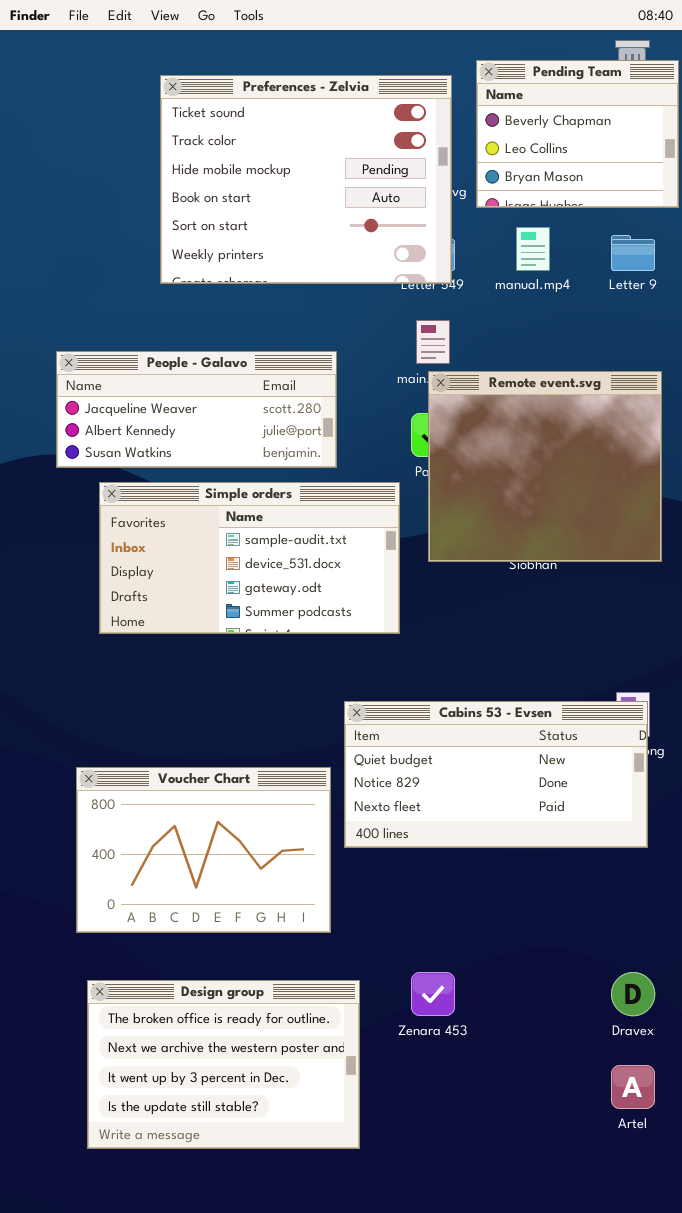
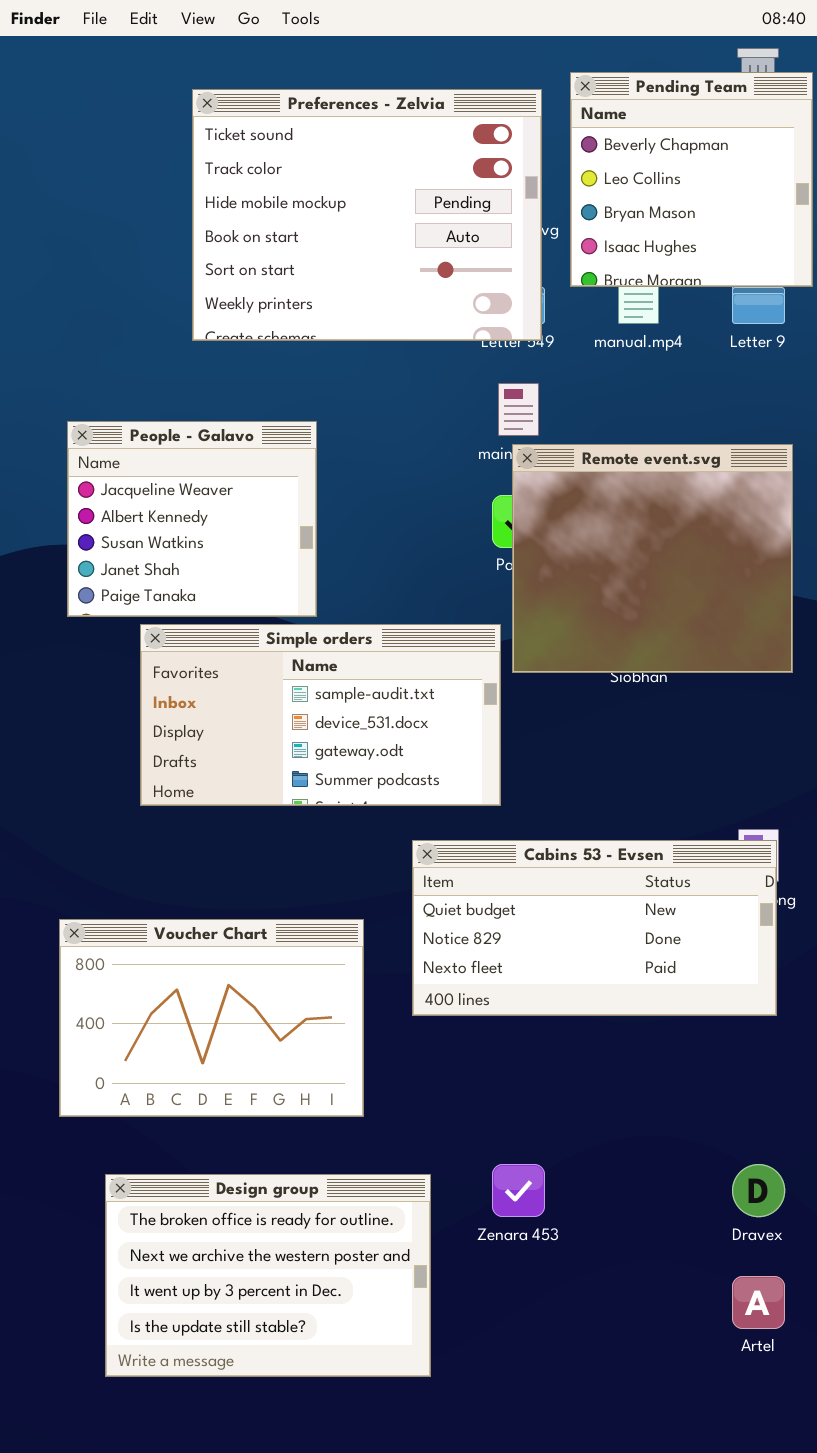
Pending Team: [476,60,679,208] -> [570,72,813,287], resized
People - Galavo: [56,351,337,468] -> [67,421,317,617], resized
Simple orders: [99,482,400,634] -> [140,624,501,806], moved
Voucher Chart: [76,767,331,933] -> [59,919,364,1117], moved

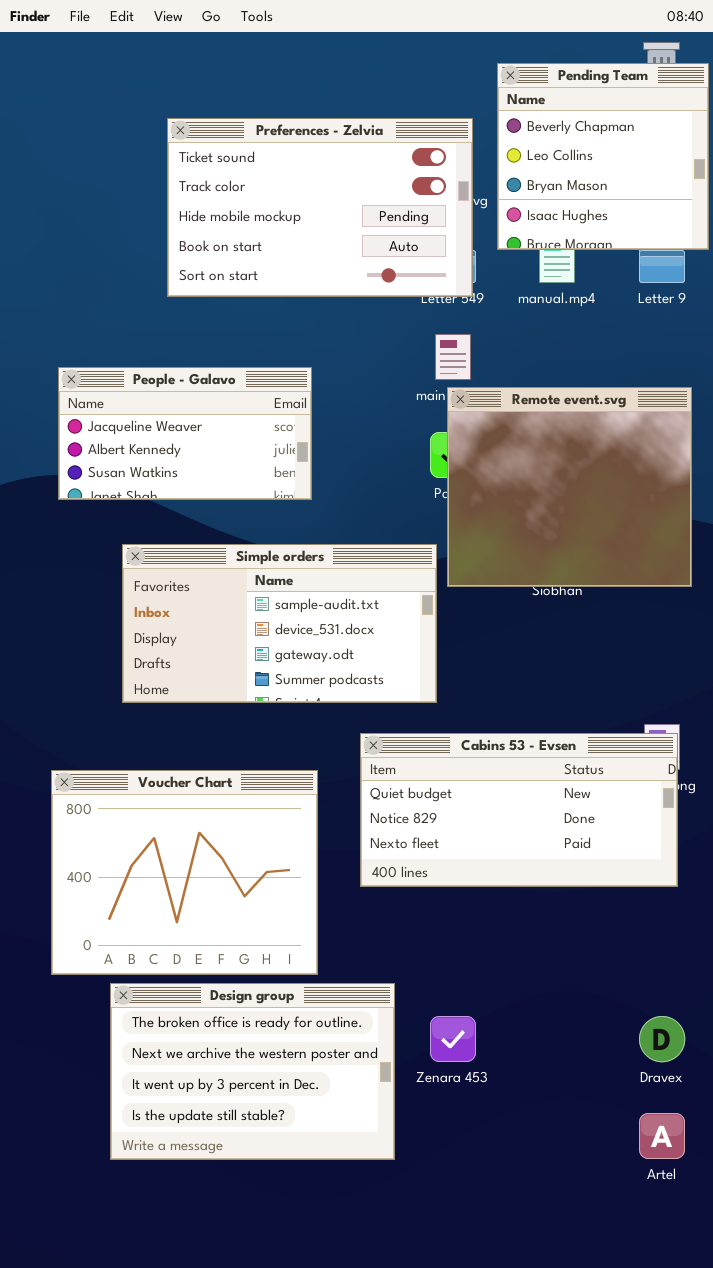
Preferences - Zelvia: [192,89,542,341] -> [167,118,473,297], resized
People - Galavo: [67,421,317,617] -> [58,367,312,500], resized
Voucher Chart: [59,919,364,1117] -> [51,770,318,975], resized
Design group: [105,1174,431,1377] -> [110,983,395,1160], moved

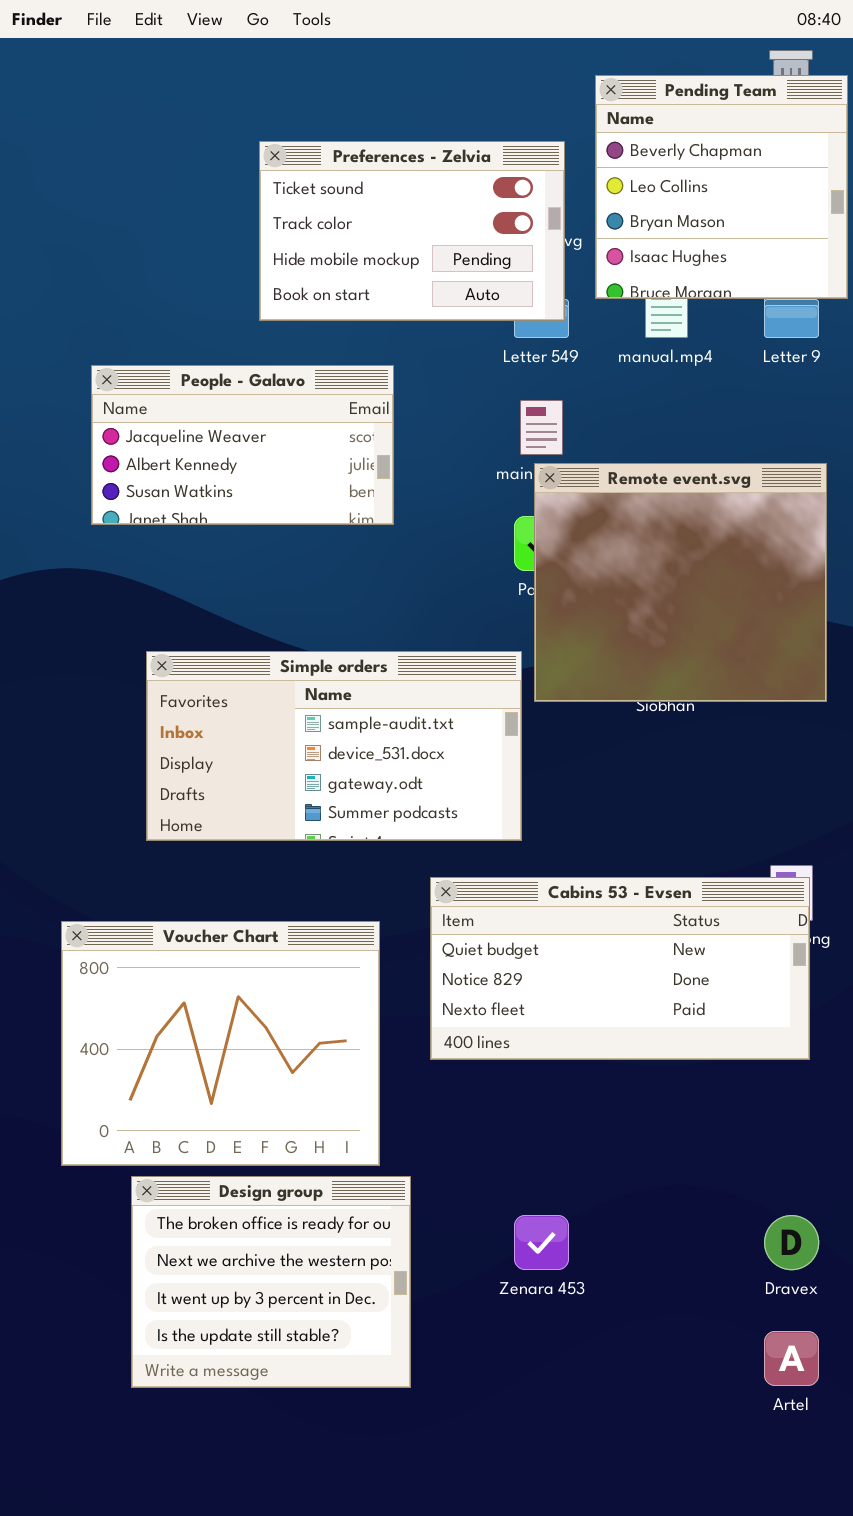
Preferences - Zelvia: [167,118,473,297] -> [259,141,565,321], resized
People - Galavo: [58,367,312,500] -> [91,365,394,525], moved
Design group: [110,983,395,1160] -> [131,1176,411,1388], resized

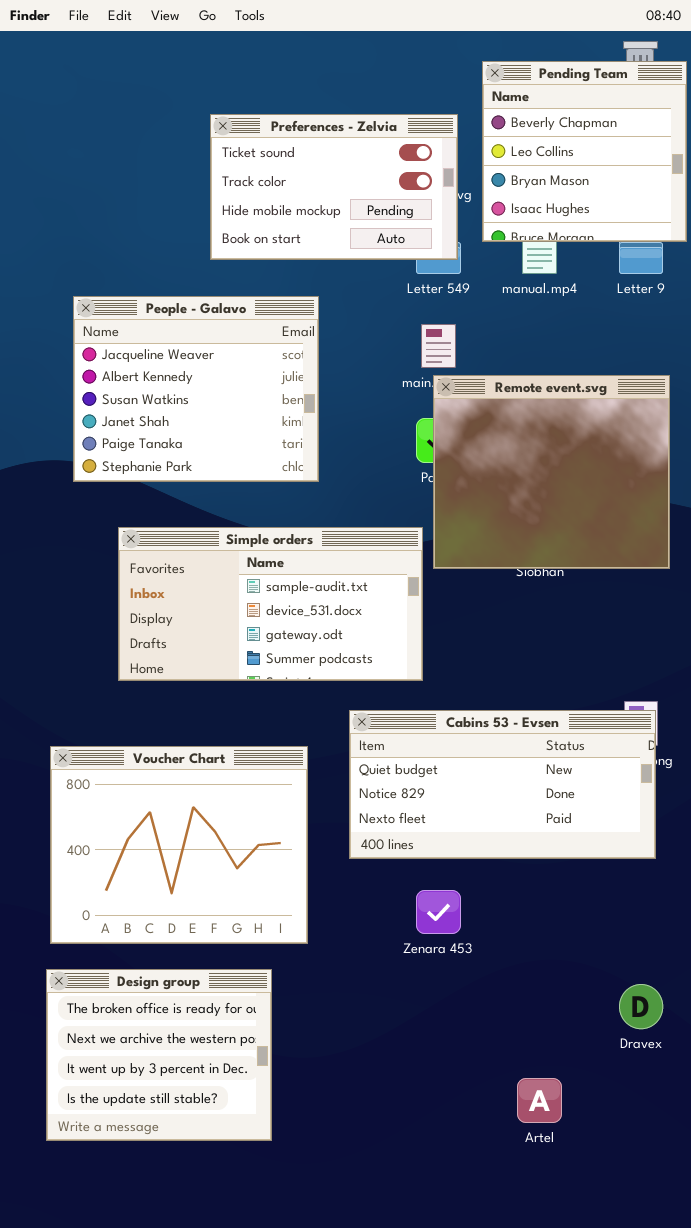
People - Galavo: [91,365,394,525] -> [73,296,319,482], resized
Design group: [131,1176,411,1388] -> [46,969,272,1141], moved
Zenara 453: [514,1215,569,1270] -> [416,890,461,934], moved
Artel: [764,1331,819,1386] -> [517,1078,562,1123], moved

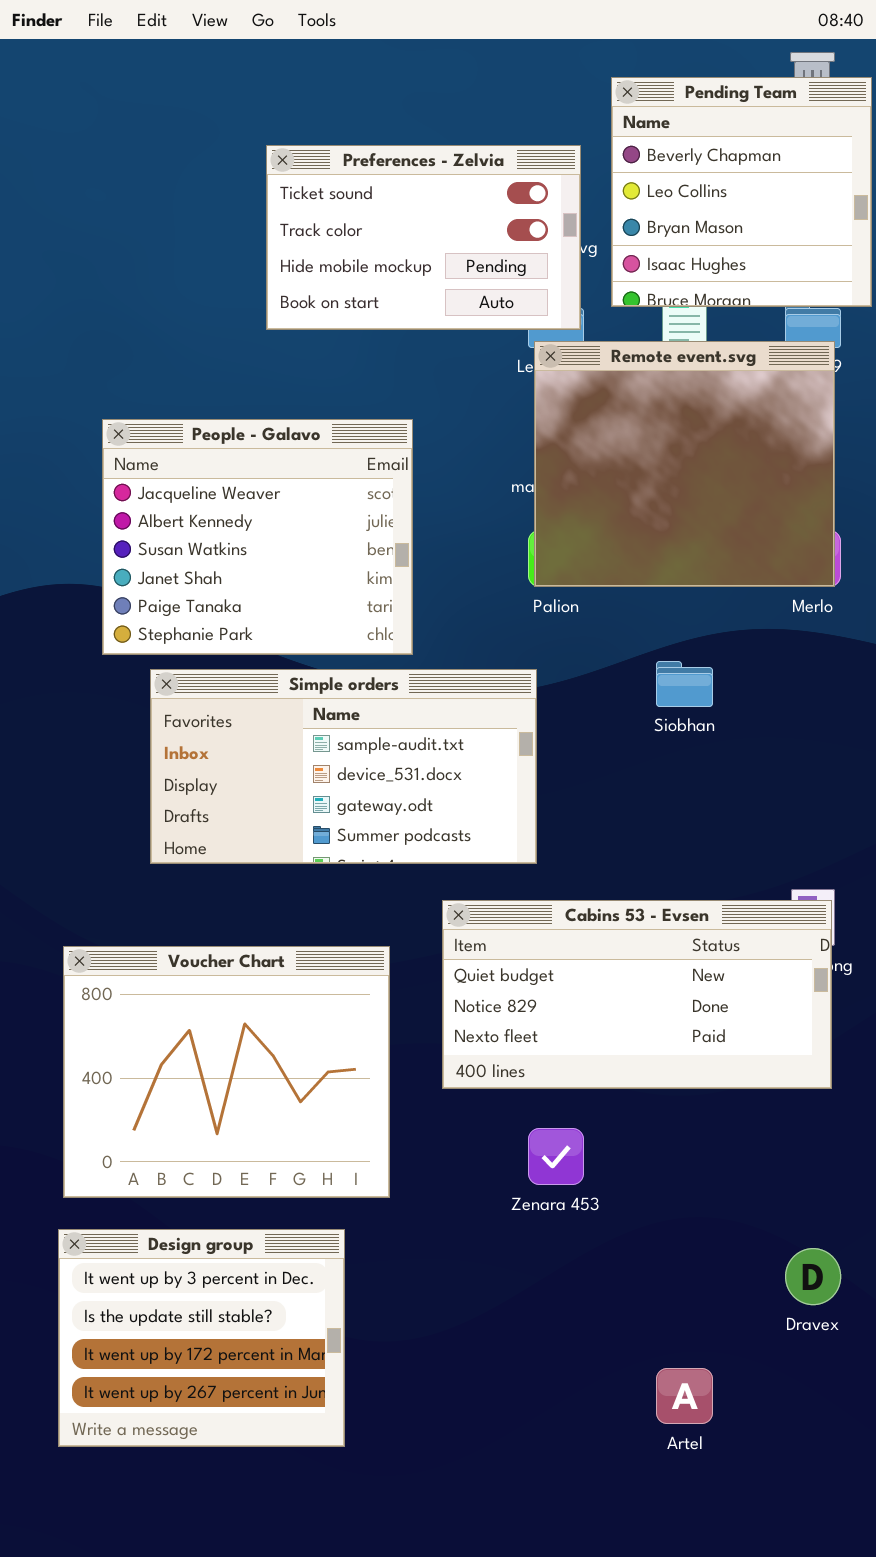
People - Galavo: [73,296,319,482] -> [102,419,413,655], moved
Remote event.svg: [433,375,670,569] -> [534,341,835,587], moved
Design group: [46,969,272,1141] -> [58,1229,345,1447], scrolled down 2 rows

